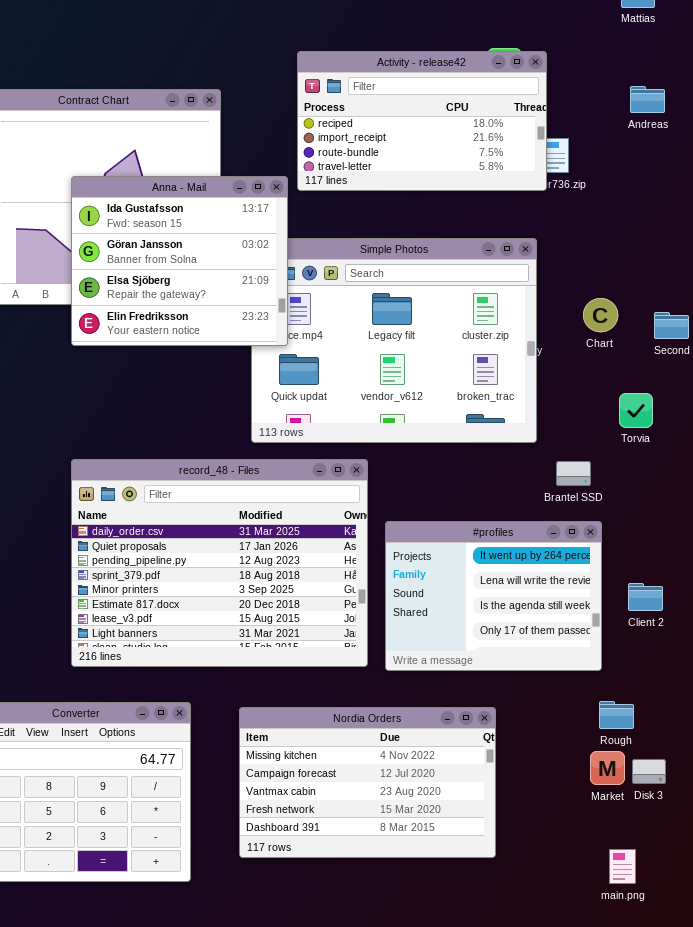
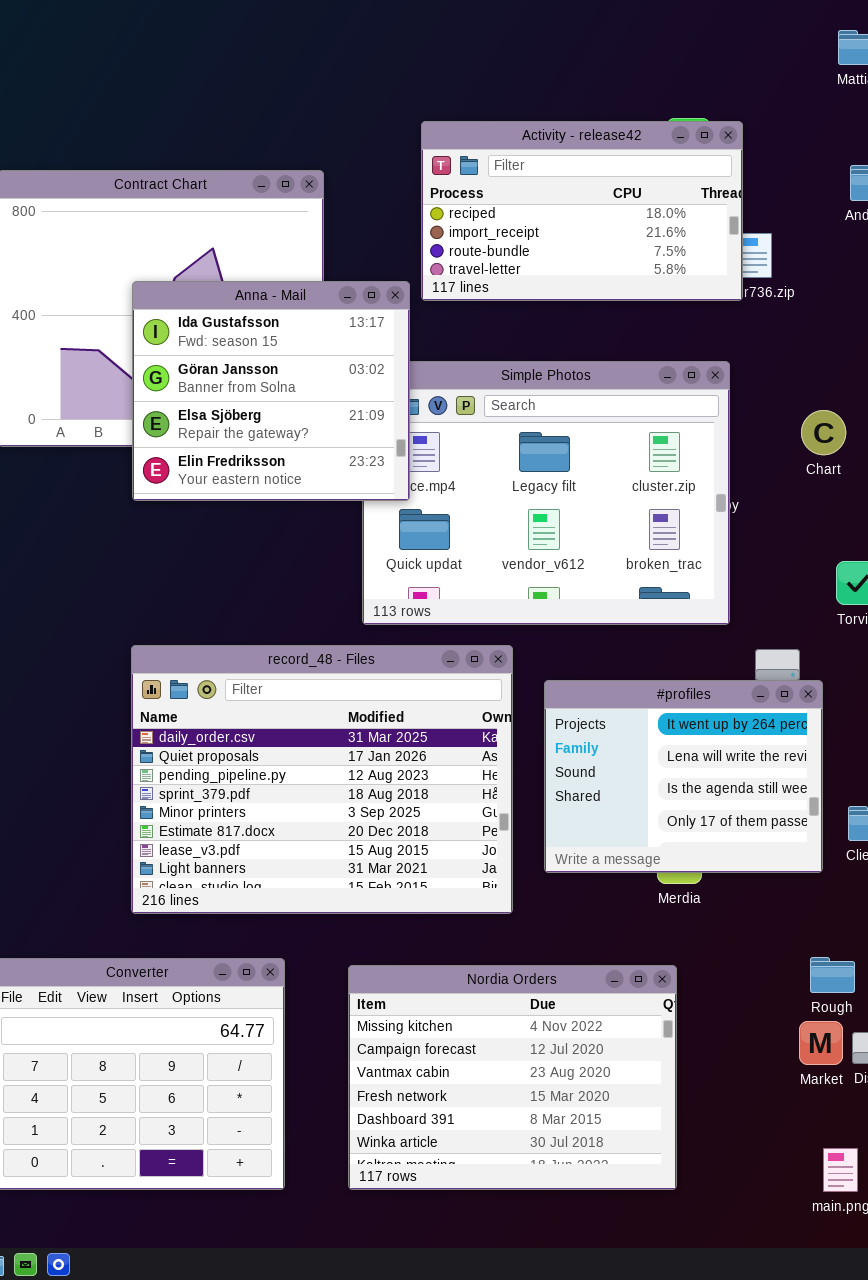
Chart: [583,298,618,332] -> [801,410,846,455], moved
#profiles: [385,521,602,671] -> [544,680,823,873], moved
Nordia Orders: [239,707,496,858] -> [348,965,677,1190], resized

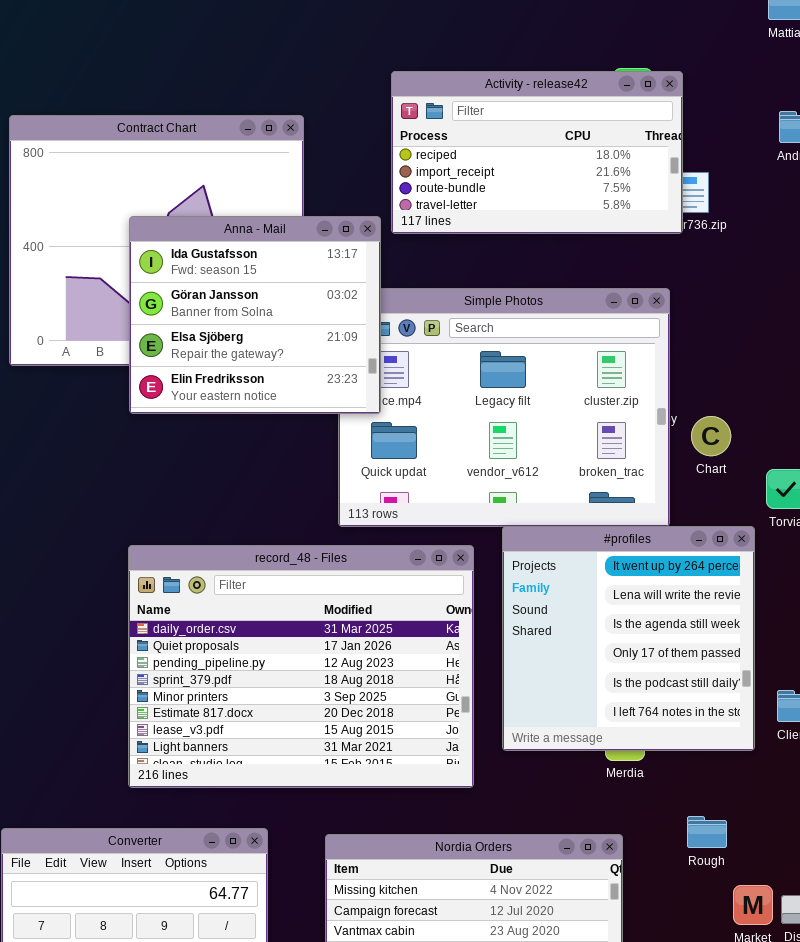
Chart: [801,410,846,455] -> [691,416,731,456], moved
#profiles: [544,680,823,873] -> [502,526,755,751], resized
Rough: [810,957,855,993] -> [687,816,727,848], moved

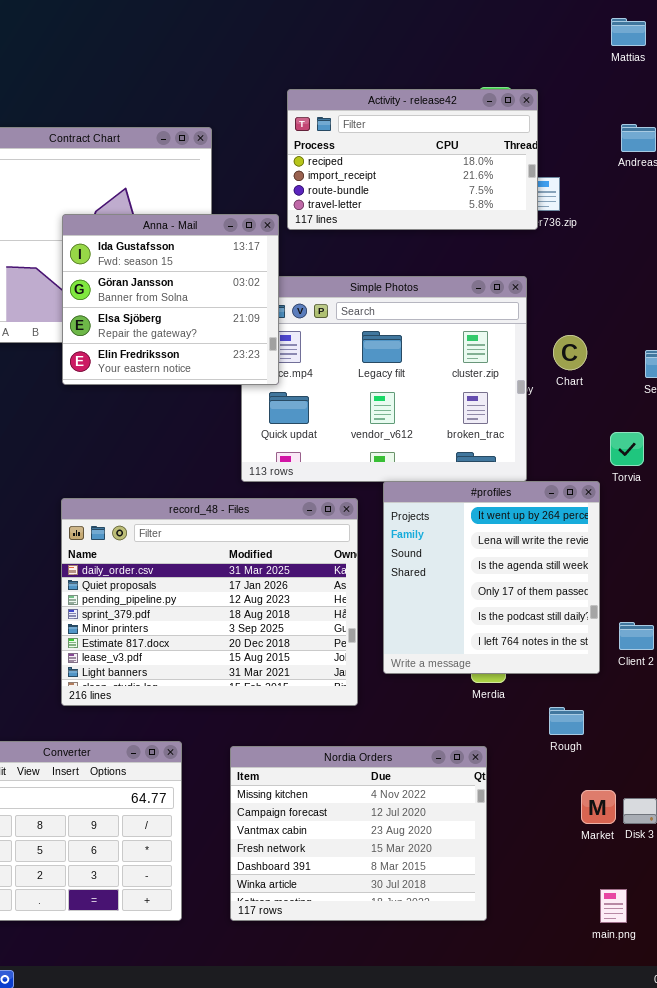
Chart: [691,416,731,456] -> [553,335,587,370], moved
Rough: [687,816,727,848] -> [549,707,584,735], moved

